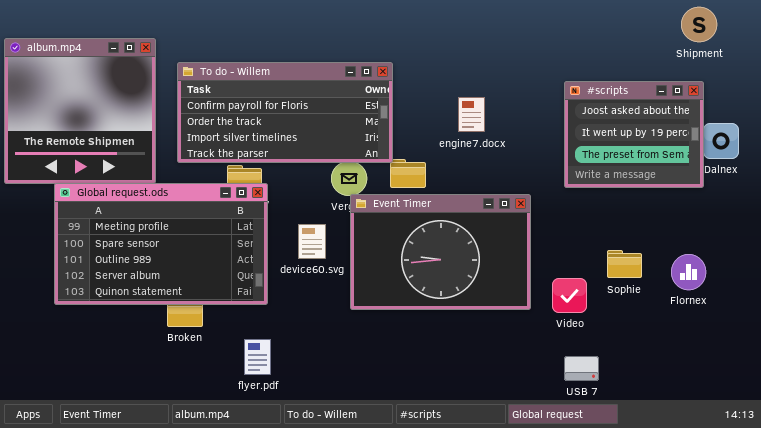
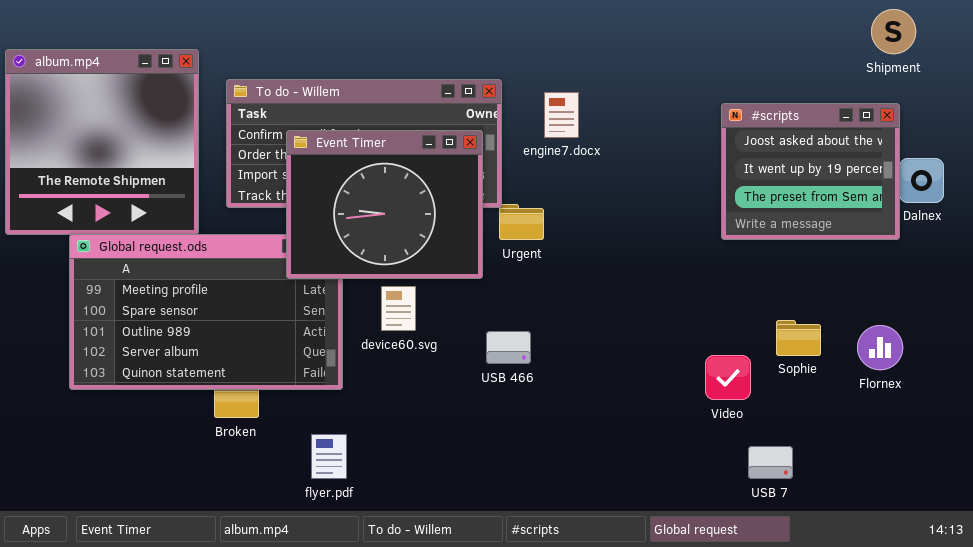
engine7.docx: [458,97,485,132] -> [544,92,579,138], moved
Event Timer: [350,194,531,310] -> [286,130,483,279], moved, resized
USB 7: [564,356,599,381] -> [748,446,793,479], moved

